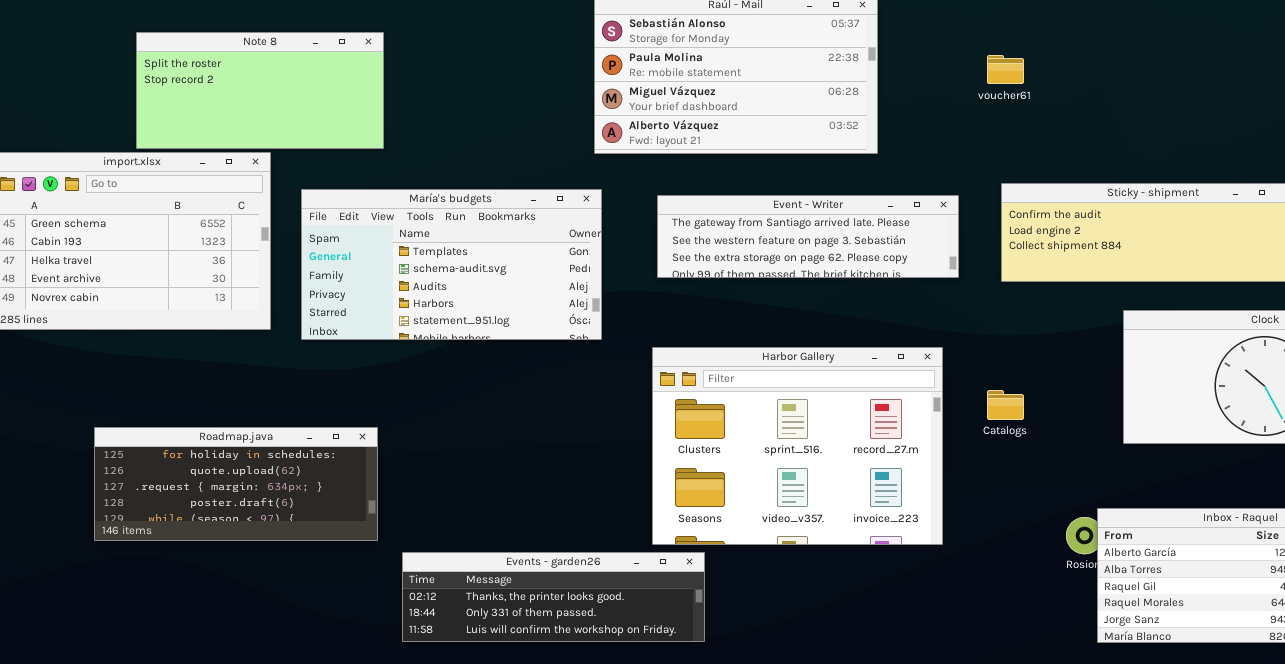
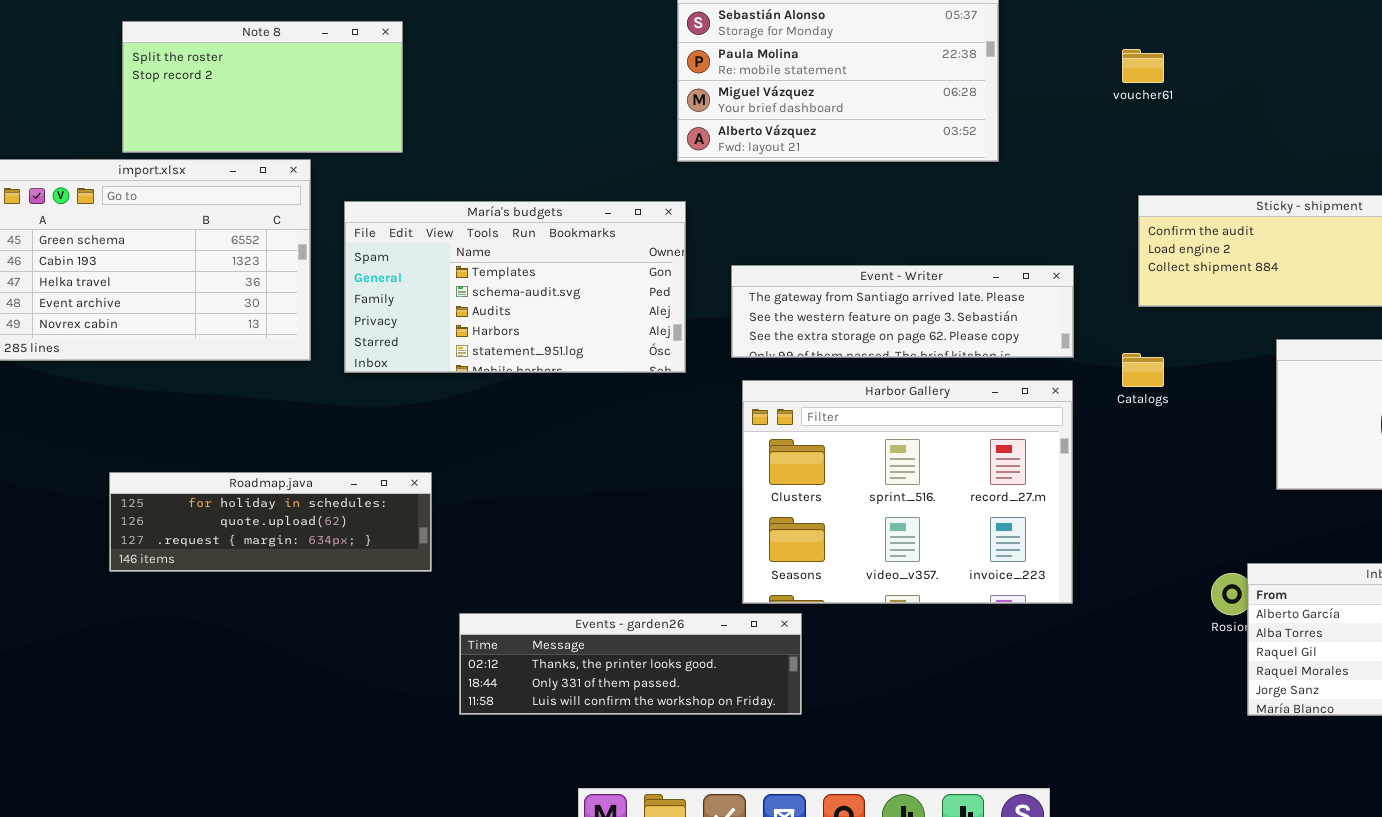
Note 8: [136,32,384,149] -> [122,21,403,153], moved
Event - Writer: [657,195,959,278] -> [731,265,1074,358], moved
Catalogs: [987,390,1024,420] -> [1122,353,1164,387], moved
Roadmap.java: [94,427,378,541] -> [109,472,432,572], resized

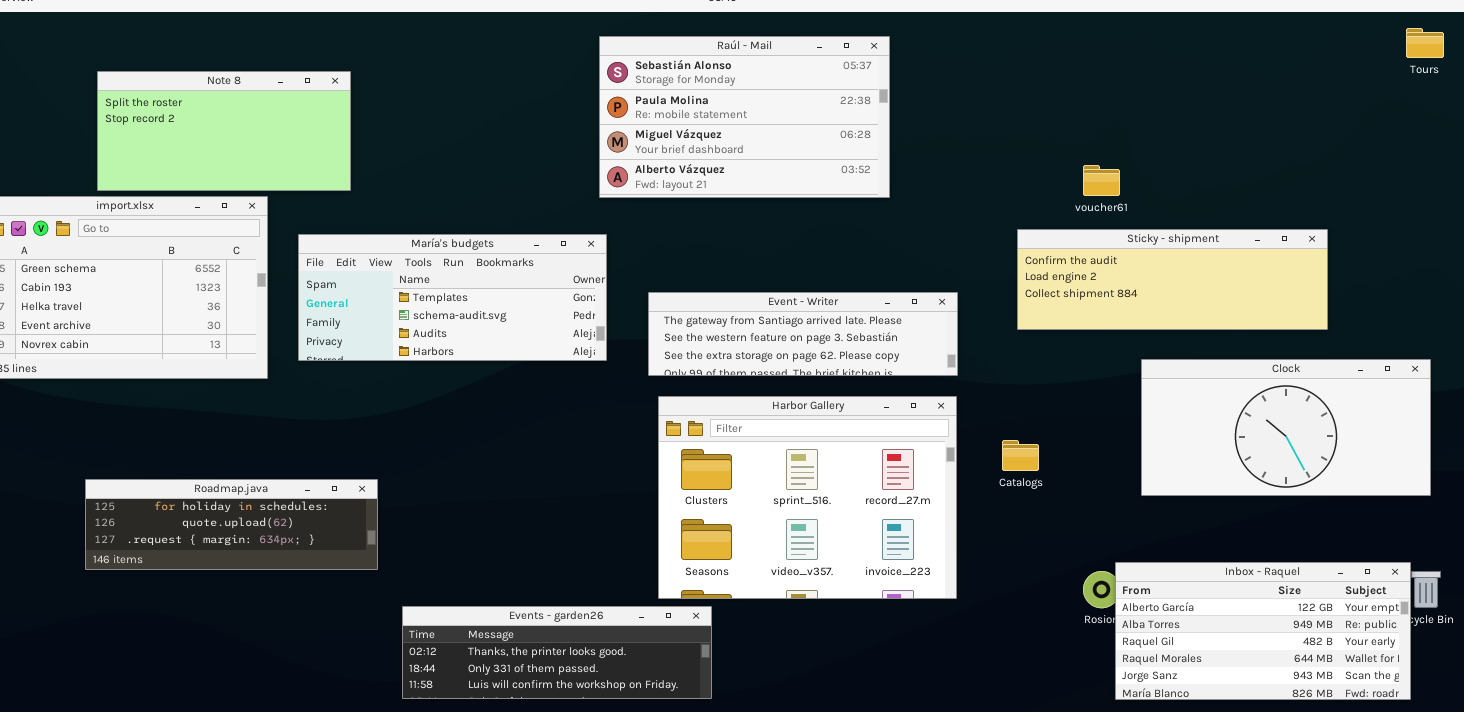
voucher61: [1122,49,1164,83] -> [1083,165,1120,196], moved
María's budgets: [344,201,686,373] -> [298,234,607,361], resized
Catalogs: [1122,353,1164,387] -> [1002,440,1039,471], moved

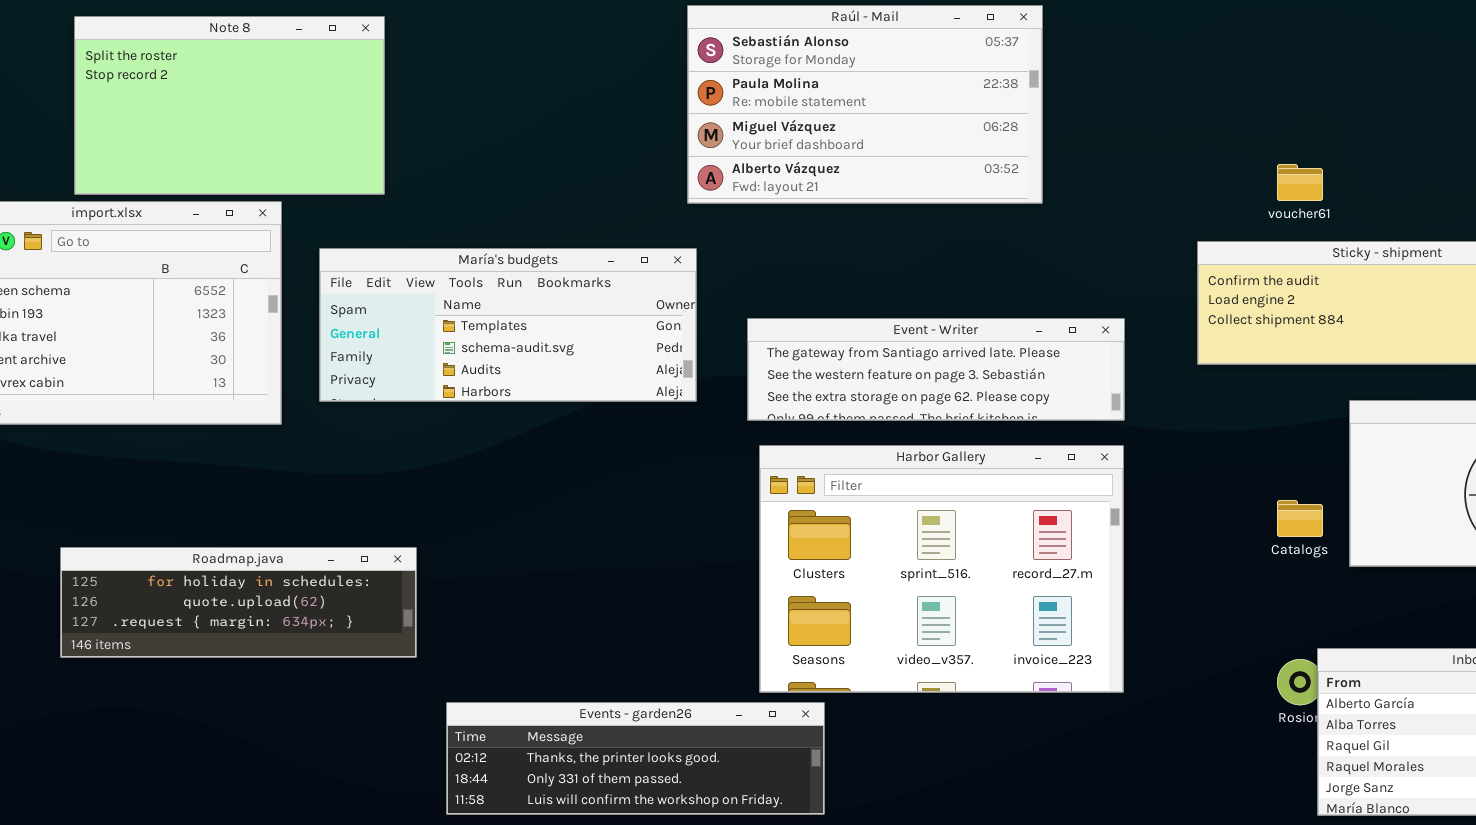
Note 8: [97,71,351,191] -> [74,16,385,195], resized
Catalogs: [1002,440,1039,471] -> [1277,500,1323,537], moved

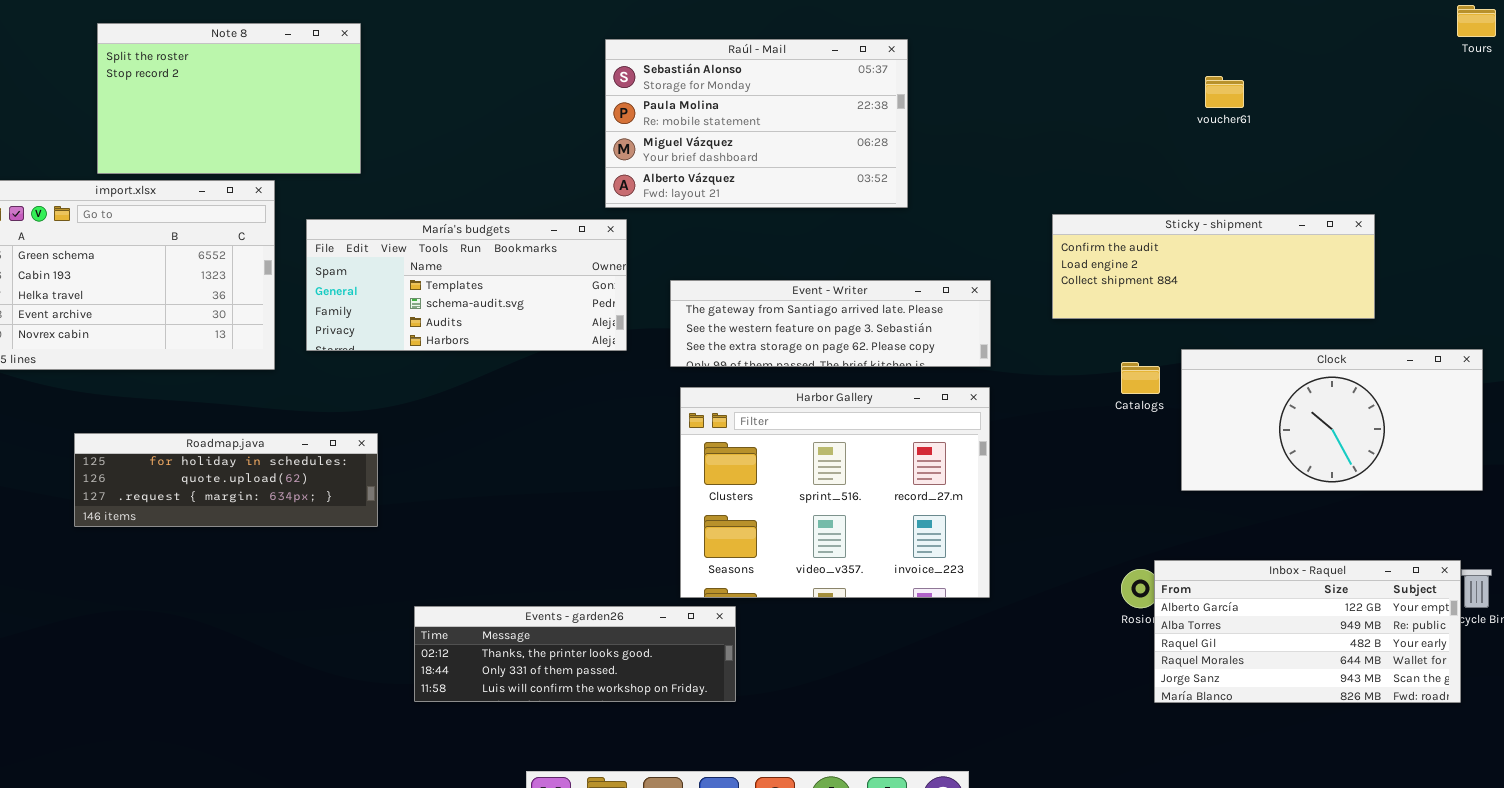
Raúl - Mail: [687,5,1043,204] -> [605,39,908,208], moved
voucher61: [1277,164,1323,201] -> [1205,76,1244,108], moved
Catalogs: [1277,500,1323,537] -> [1121,362,1160,394], moved
Roadmap.java: [60,547,417,658] -> [74,433,378,527], moved

